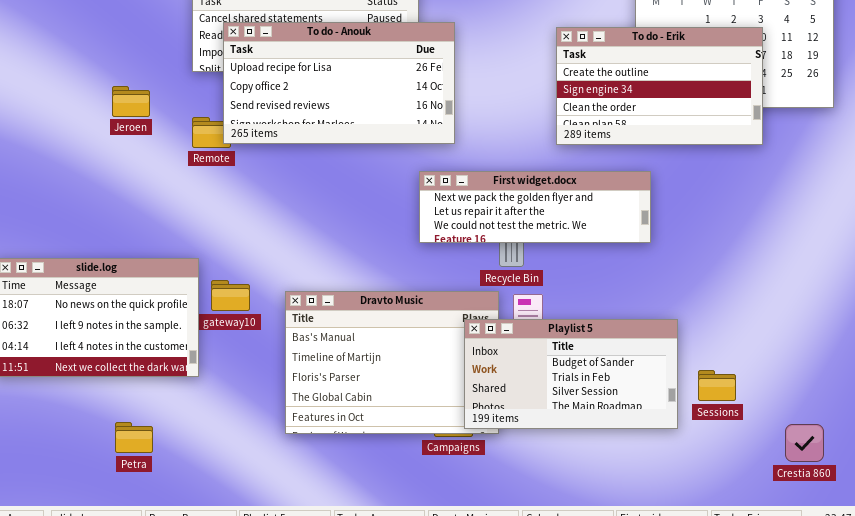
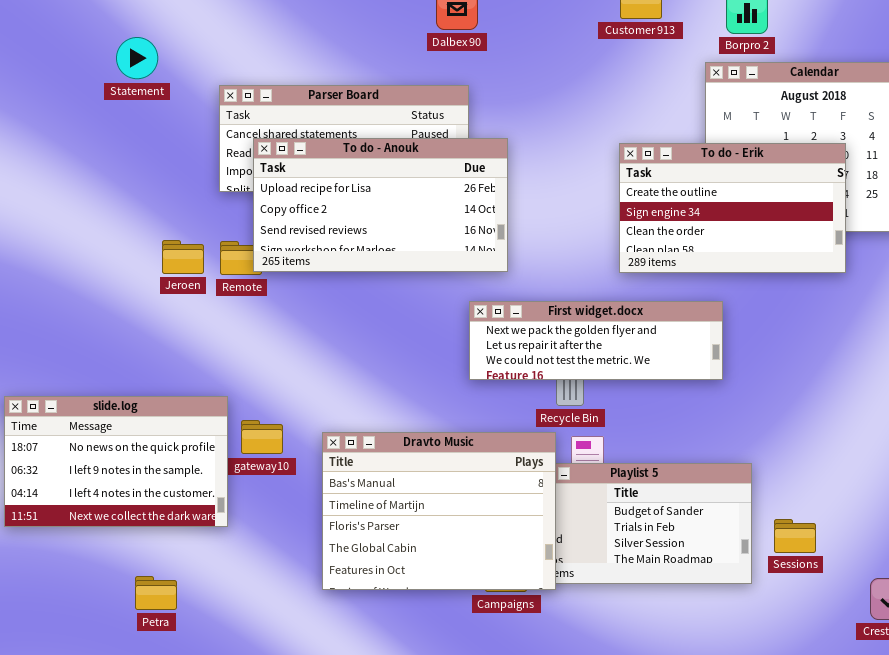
Jeroen: [112,86,150,117] -> [162,240,204,274], moved
Dravto Music: [285,291,499,434] -> [322,432,556,590], raised

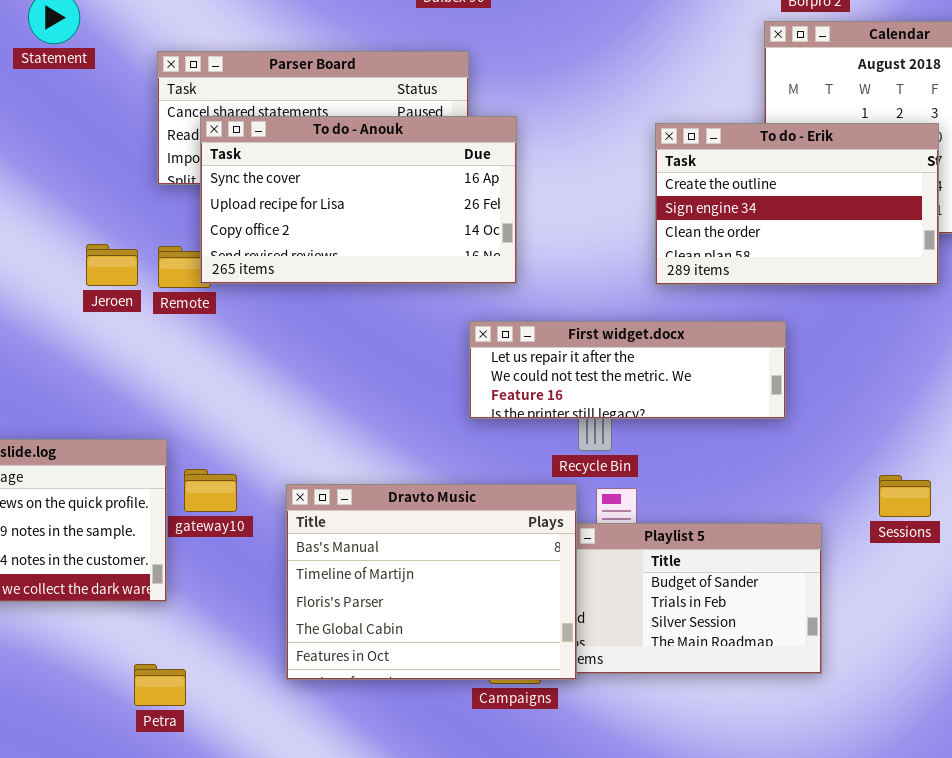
To do - Anouk: [253,138,508,272] -> [200,116,517,284], scrolled up 1 row
First widget.docx: [469,301,723,380] -> [469,321,786,419], scrolled down 1 row
Sessions: [774,519,816,553] -> [879,475,931,517], moved
Petra: [135,576,177,610] -> [134,664,186,706], moved

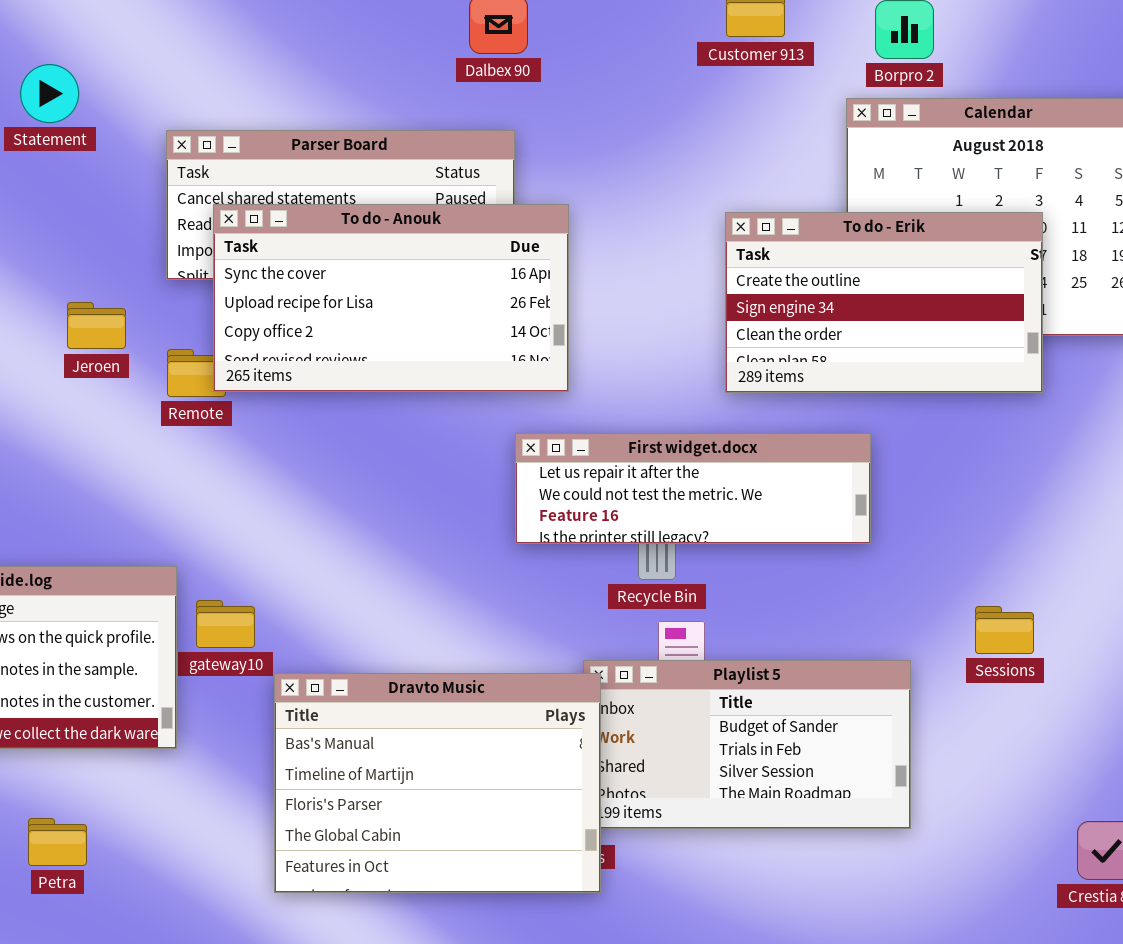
Jeroen: [86,244,138,286] -> [67,302,126,349], moved
Dravto Music: [286,484,577,680] -> [274,673,601,893], moved
Petra: [134,664,186,706] -> [28,818,87,866], moved

